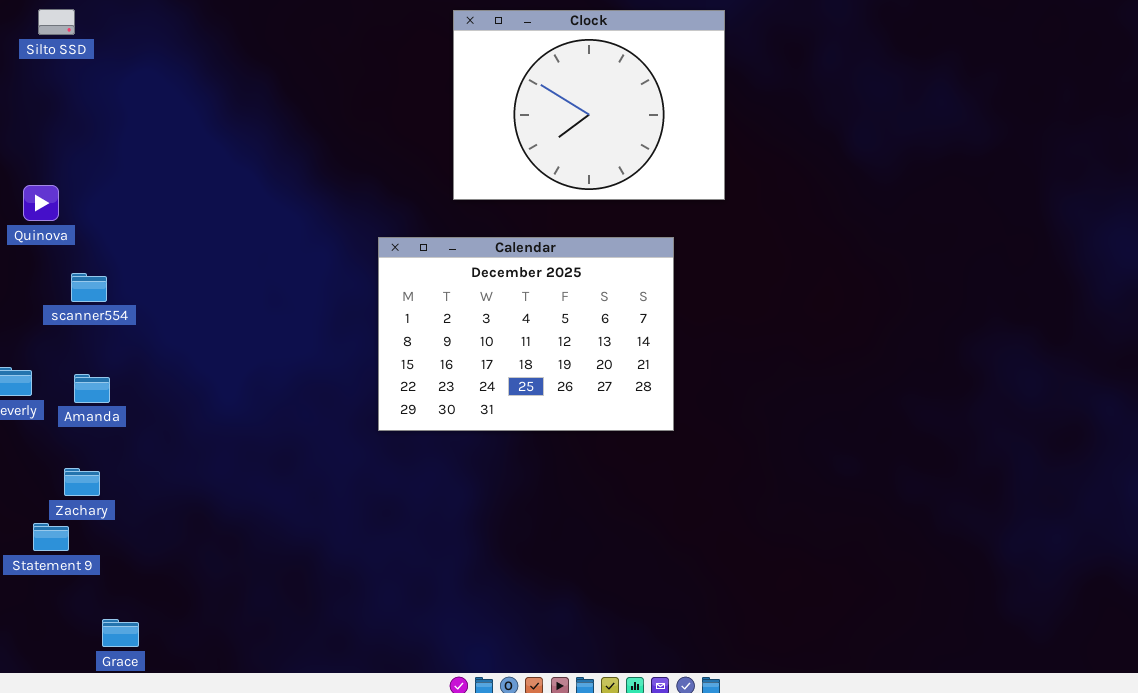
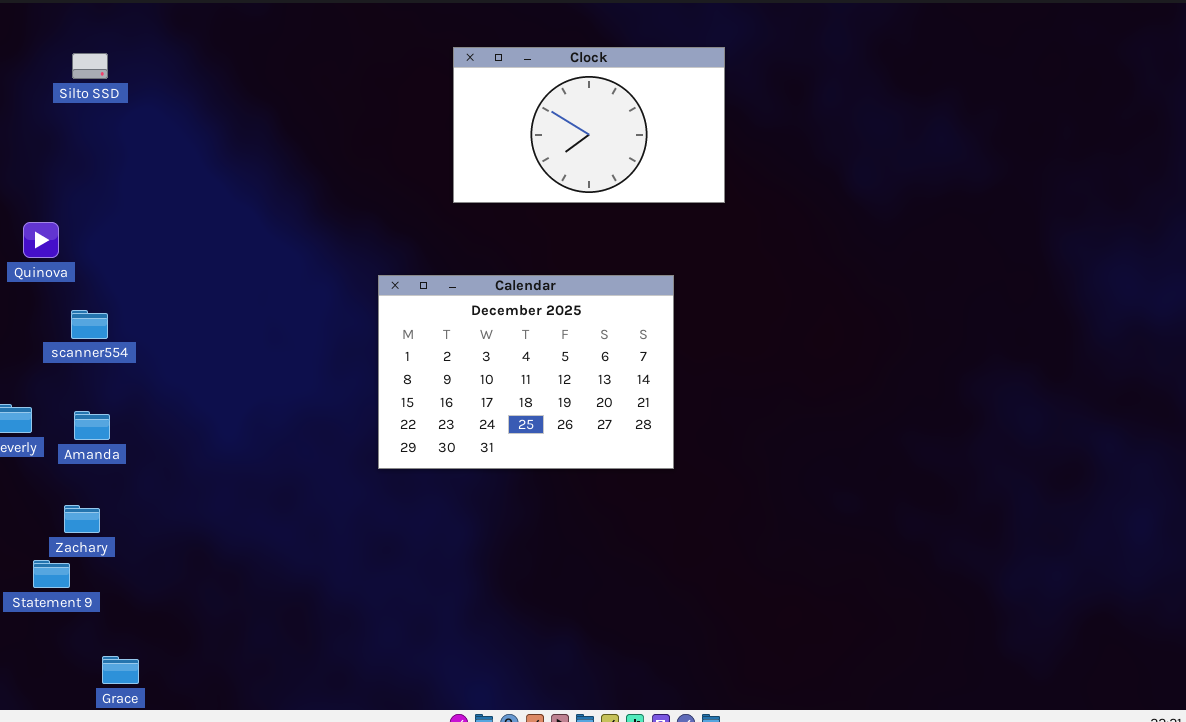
Silto SSD: [38,9,75,35] -> [72,53,108,79], moved
Clock: [453,10,725,200] -> [453,47,725,203], resized

